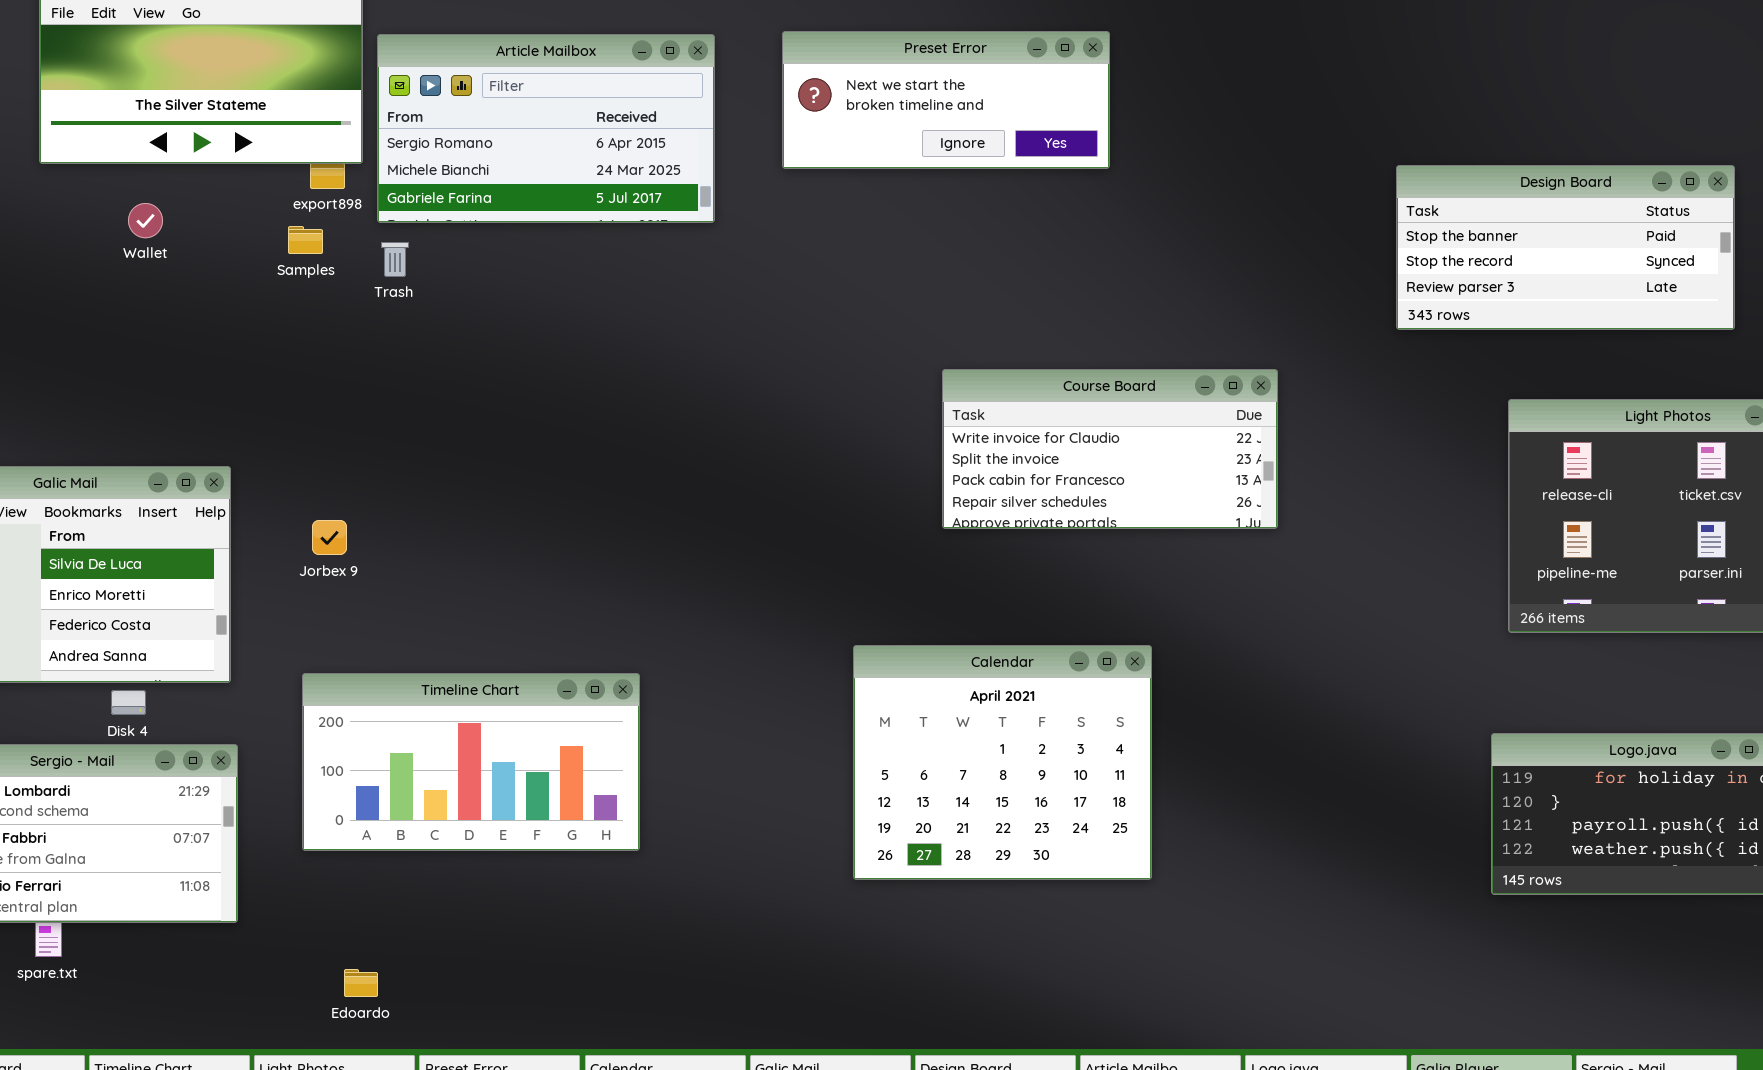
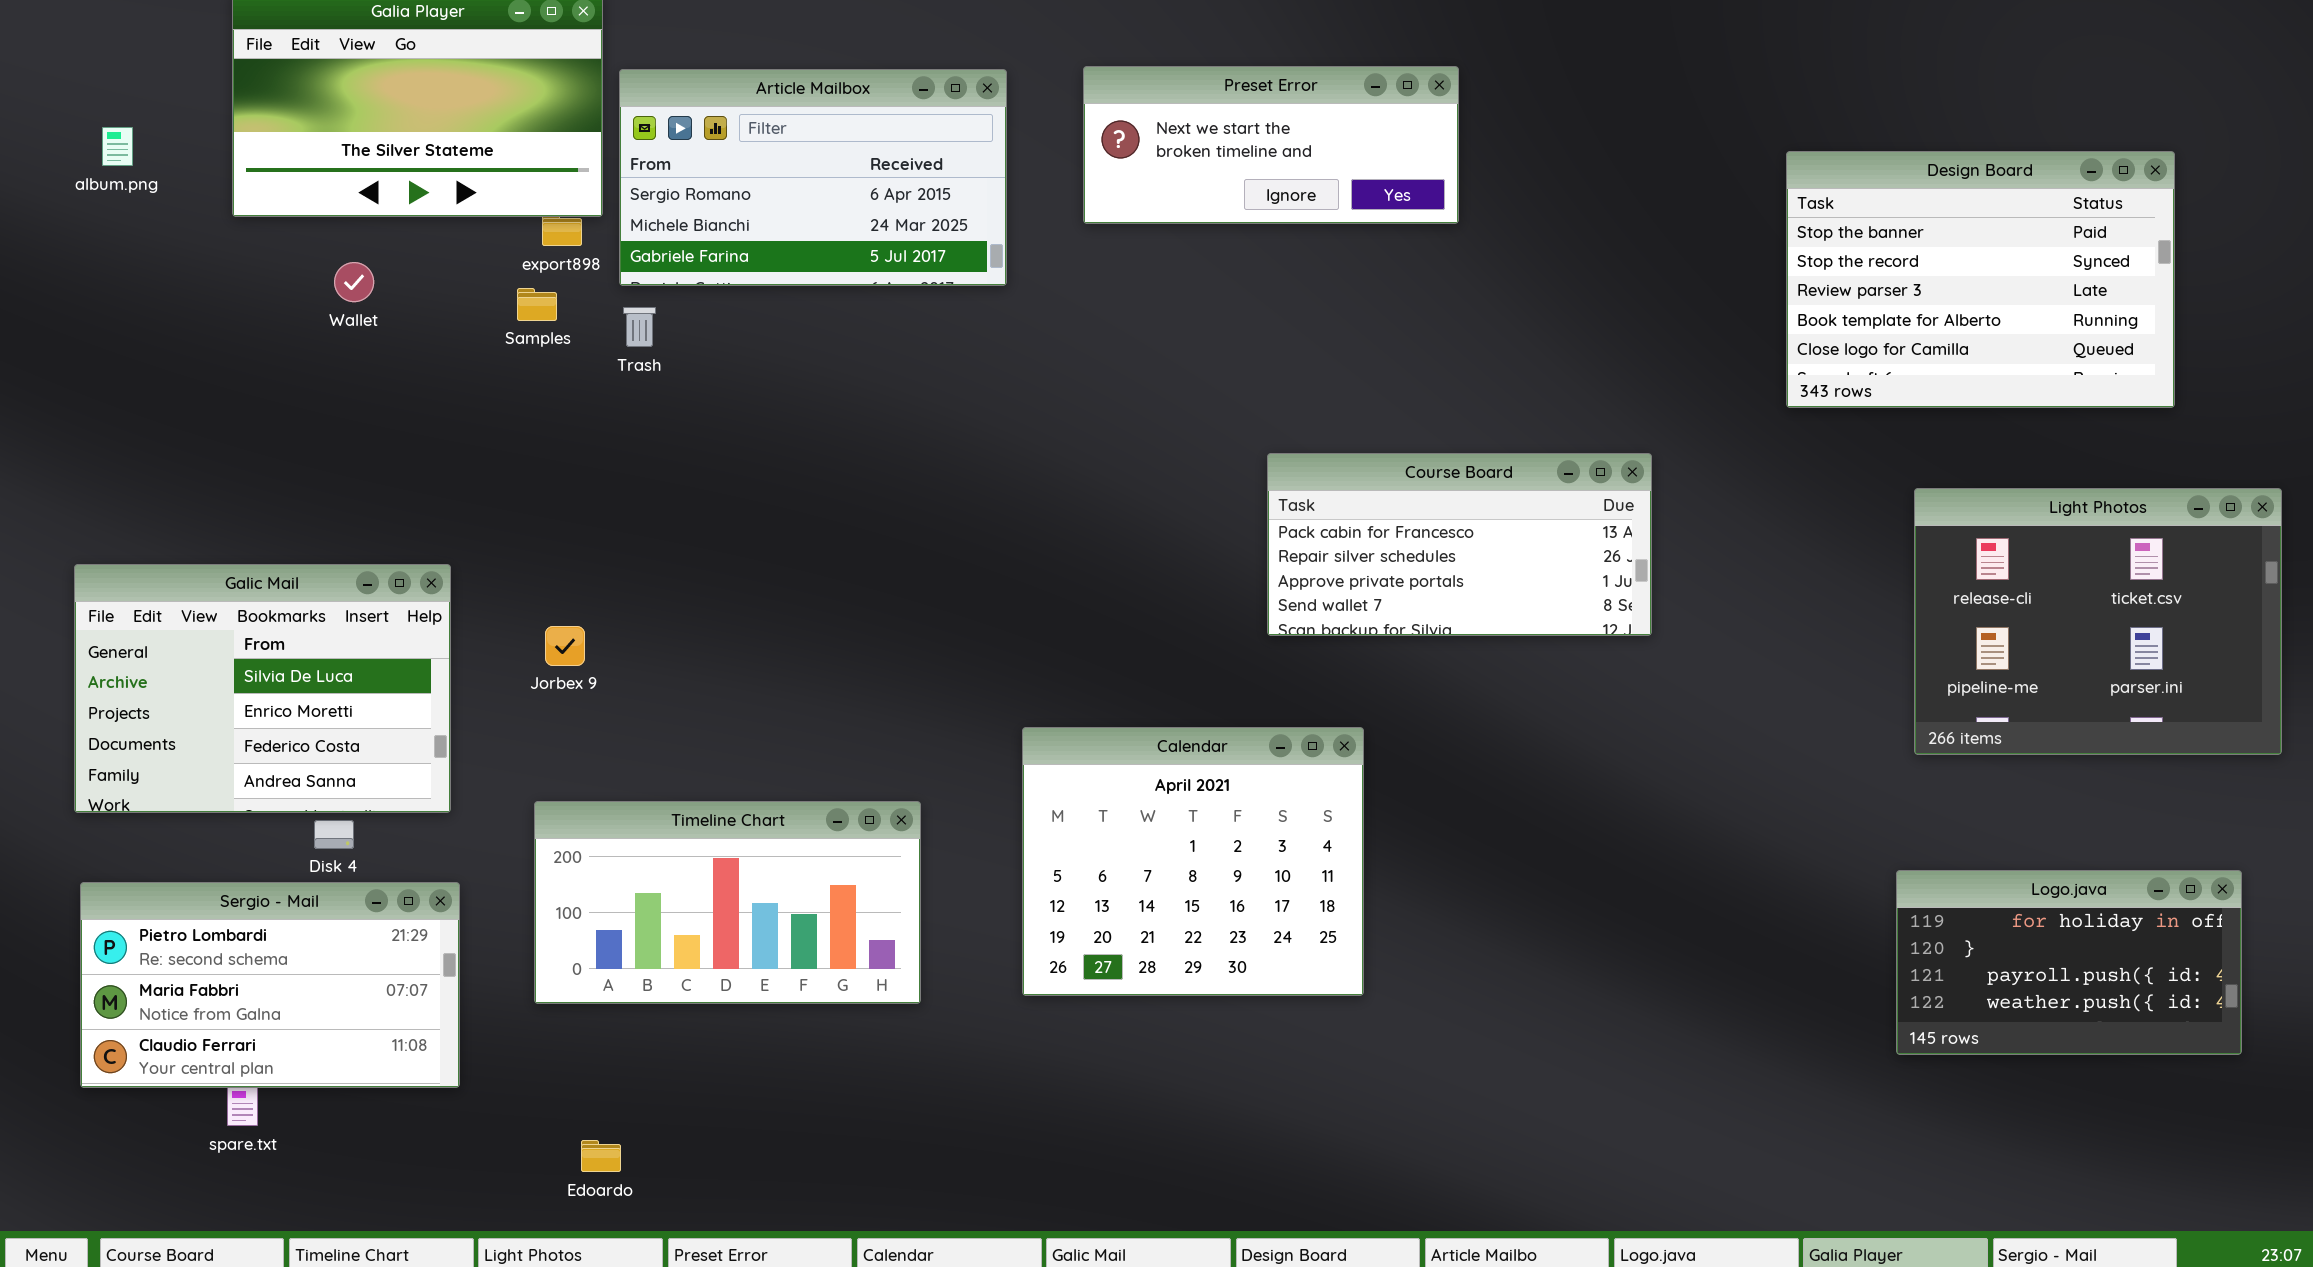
Design Board: [1396,165,1735,330] -> [1786,151,2175,408], resized
Course Board: [942,369,1278,529] -> [1267,453,1652,636], scrolled down 2 rows
Calendar: [853,645,1152,880] -> [1022,727,1364,996], moved

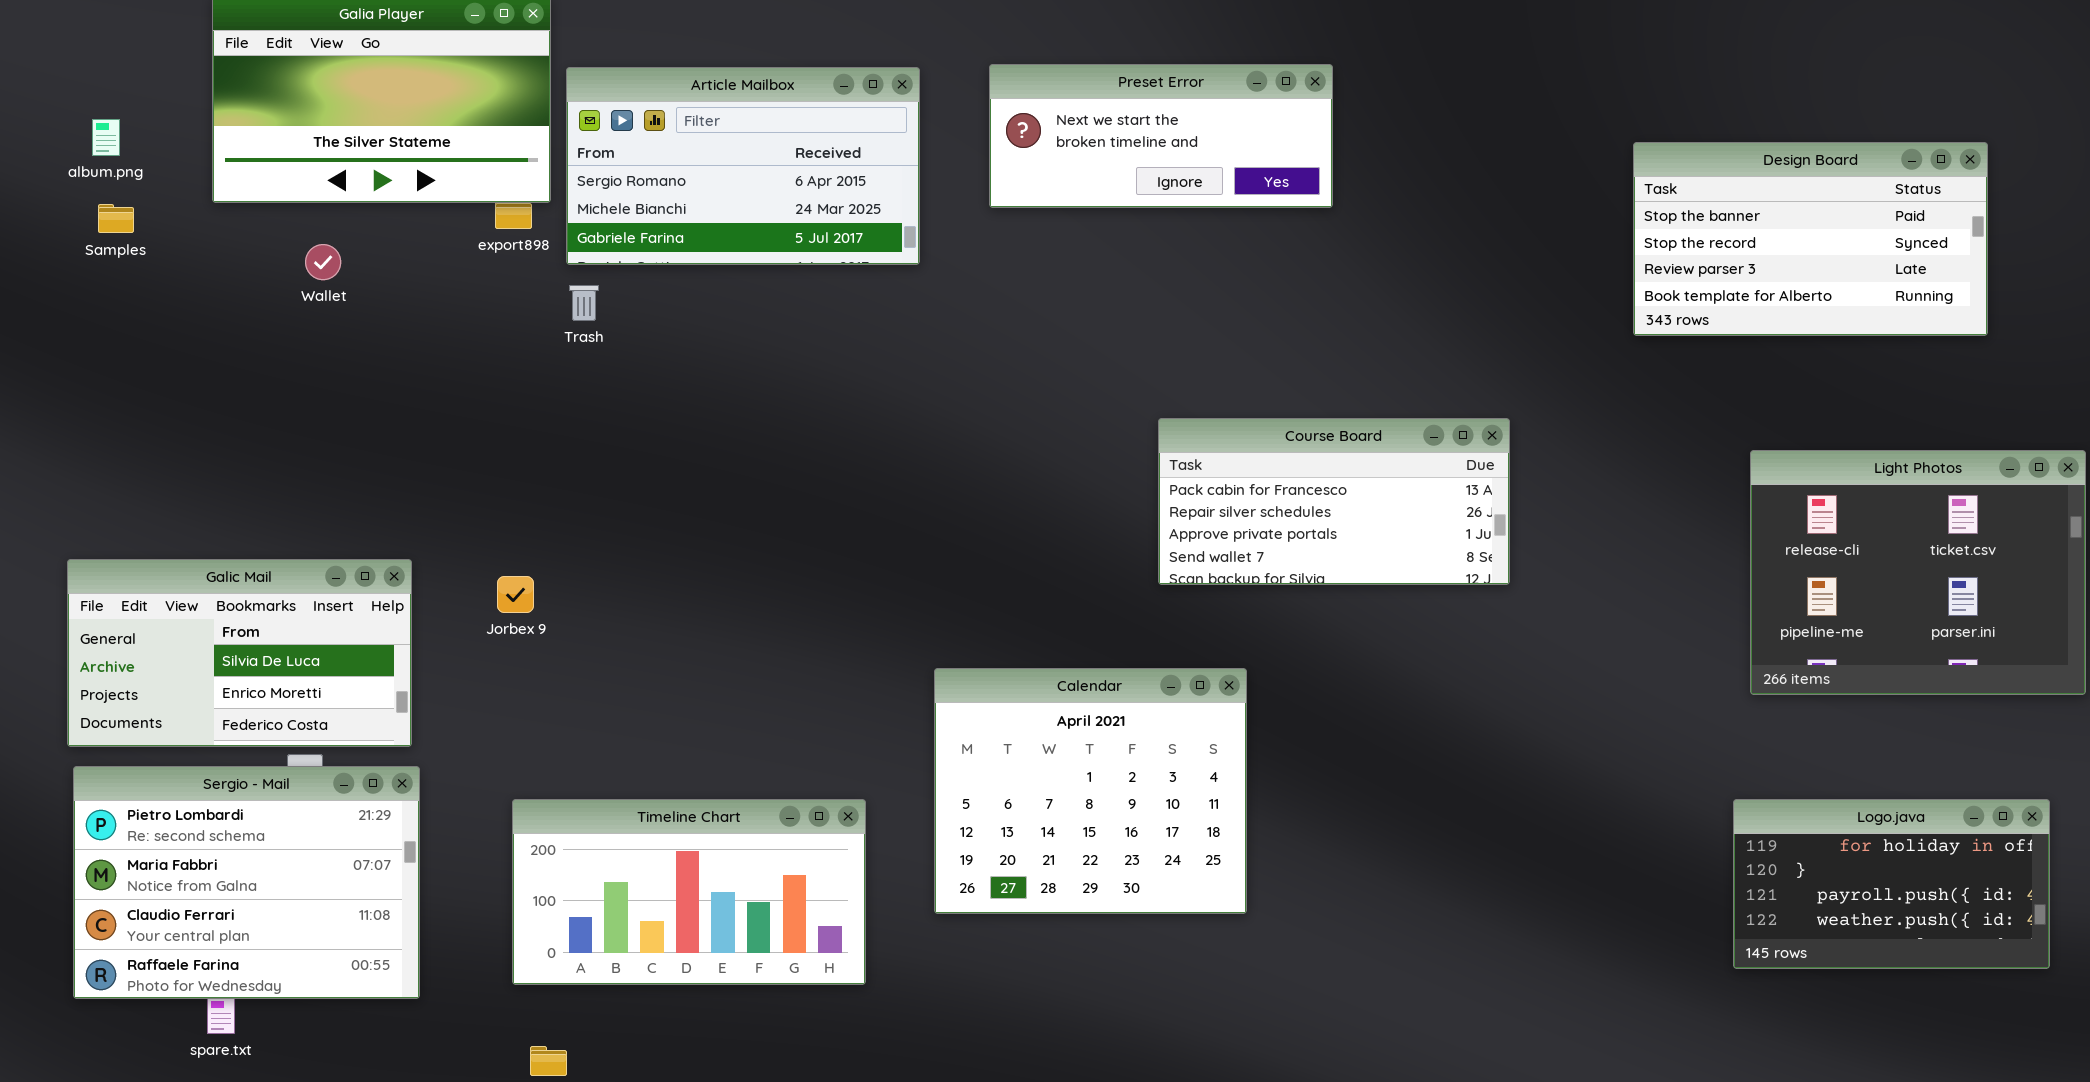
Design Board: [1786,151,2175,408] -> [1633,142,1988,336], resized
Samples: [517,288,557,321] -> [98,204,134,233], moved
Galic Mail: [74,564,451,813] -> [67,559,412,747], resized
Timeline Chart: [534,801,921,1004] -> [512,799,866,985], moved
Sergio - Mail: [80,882,460,1088] -> [73,766,420,999], resized

